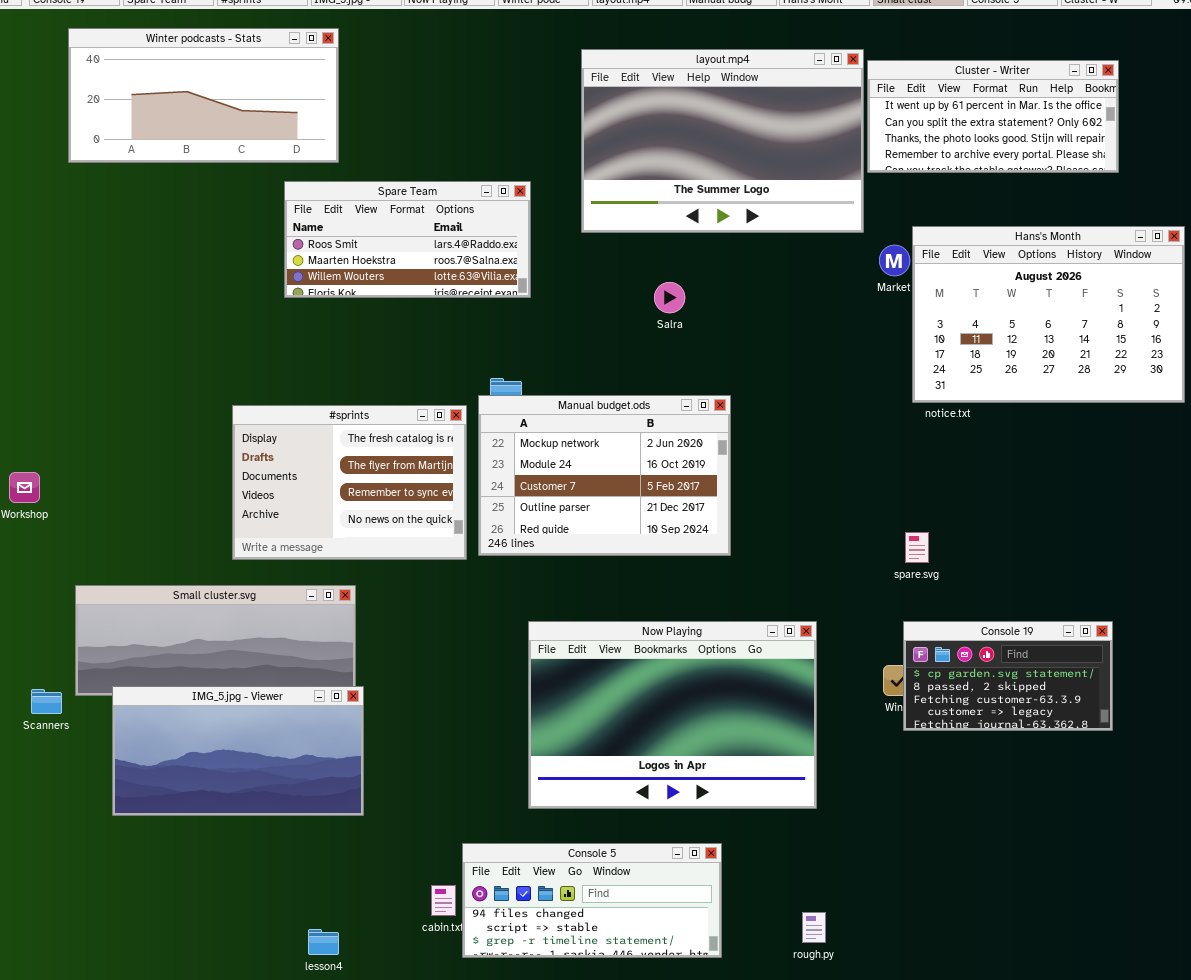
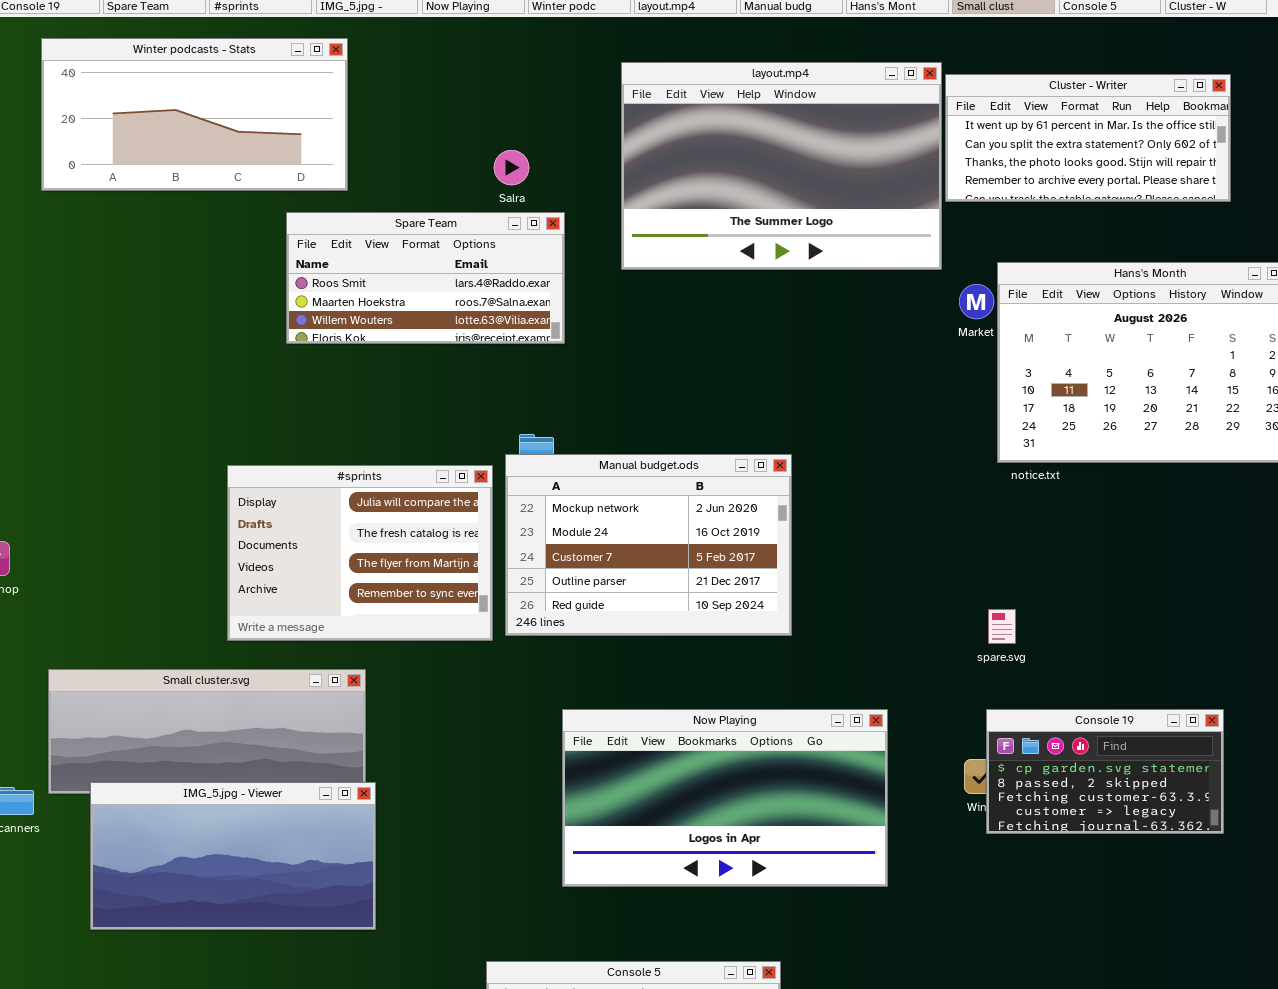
Salra: [654,282,685,313] -> [494,150,529,185], moved
#sprints: [232,405,467,560] -> [227,465,493,641], scrolled up 1 row
Now Playing: [528,621,817,809] -> [562,709,888,887], resized

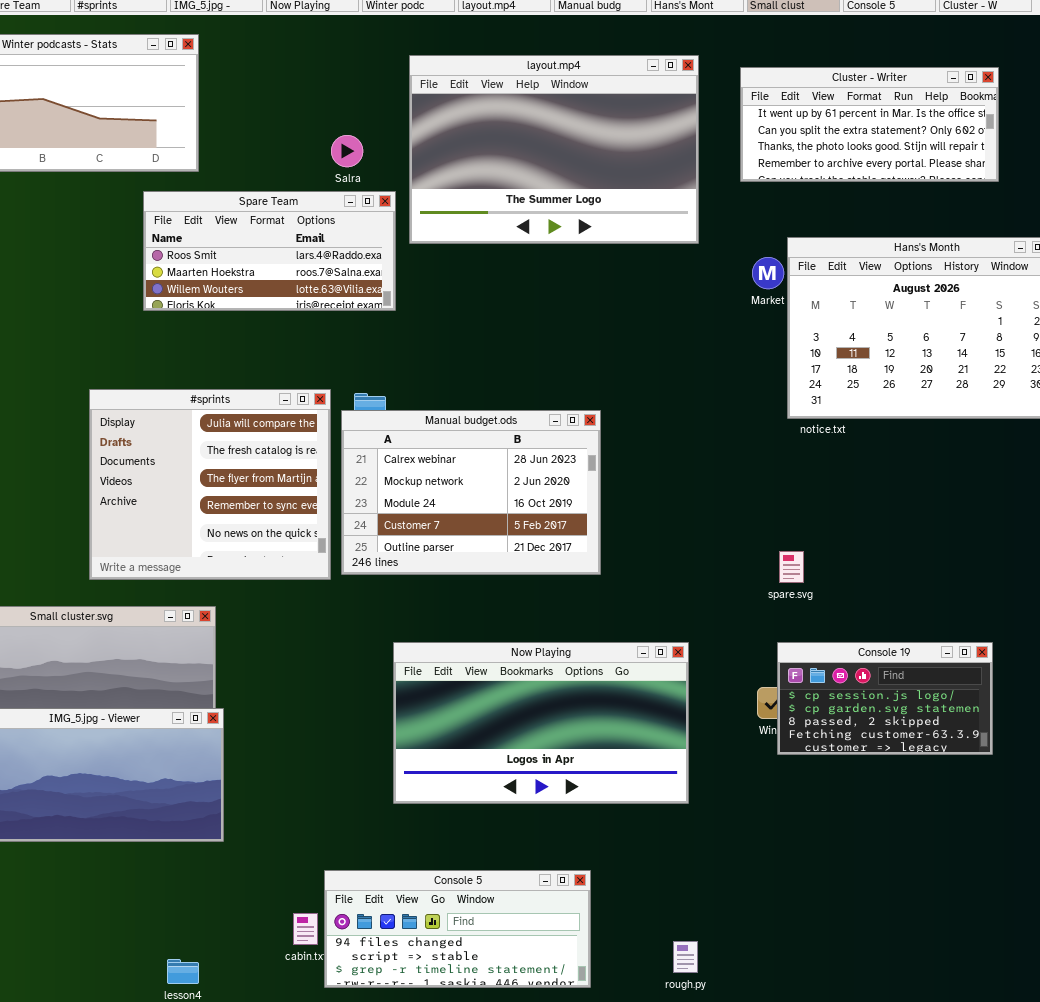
layout.mp4: [621,62,942,270] -> [409,55,699,244], moved
Manual budget.ods: [505,454,792,636] -> [341,410,601,575], scrolled up 1 row
#sprints: [227,465,493,641] -> [89,389,331,580], resized
Console 19: [986,709,1224,834] -> [777,642,993,755], scrolled up 1 row

